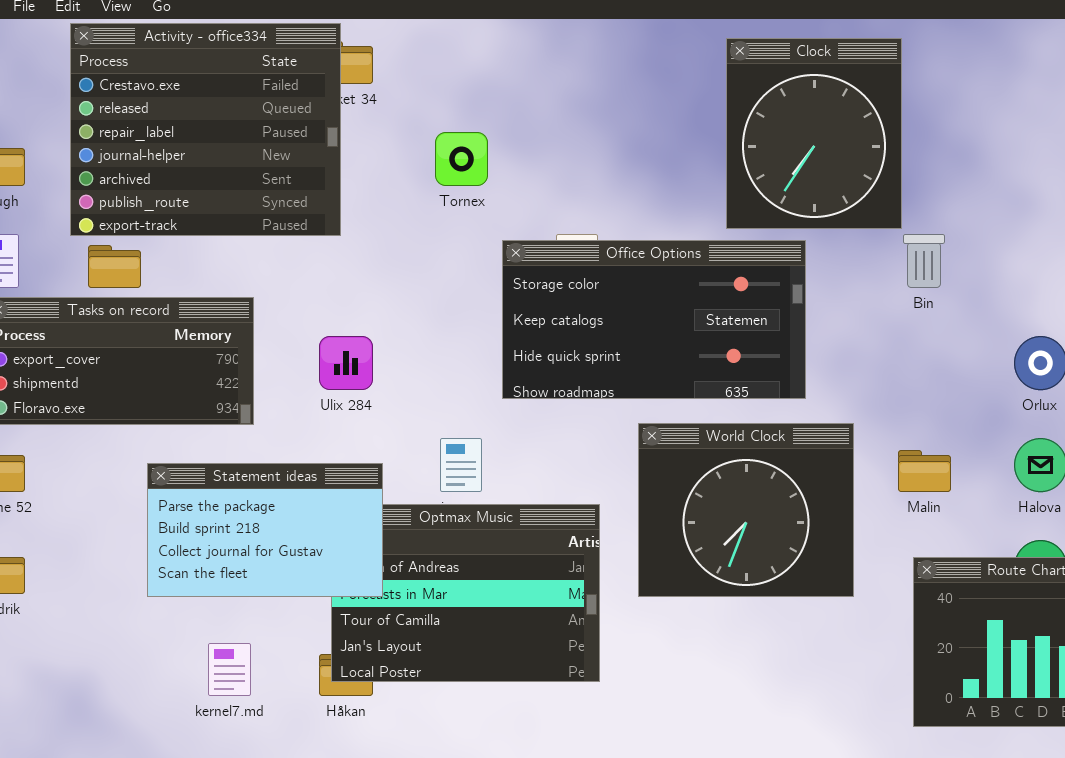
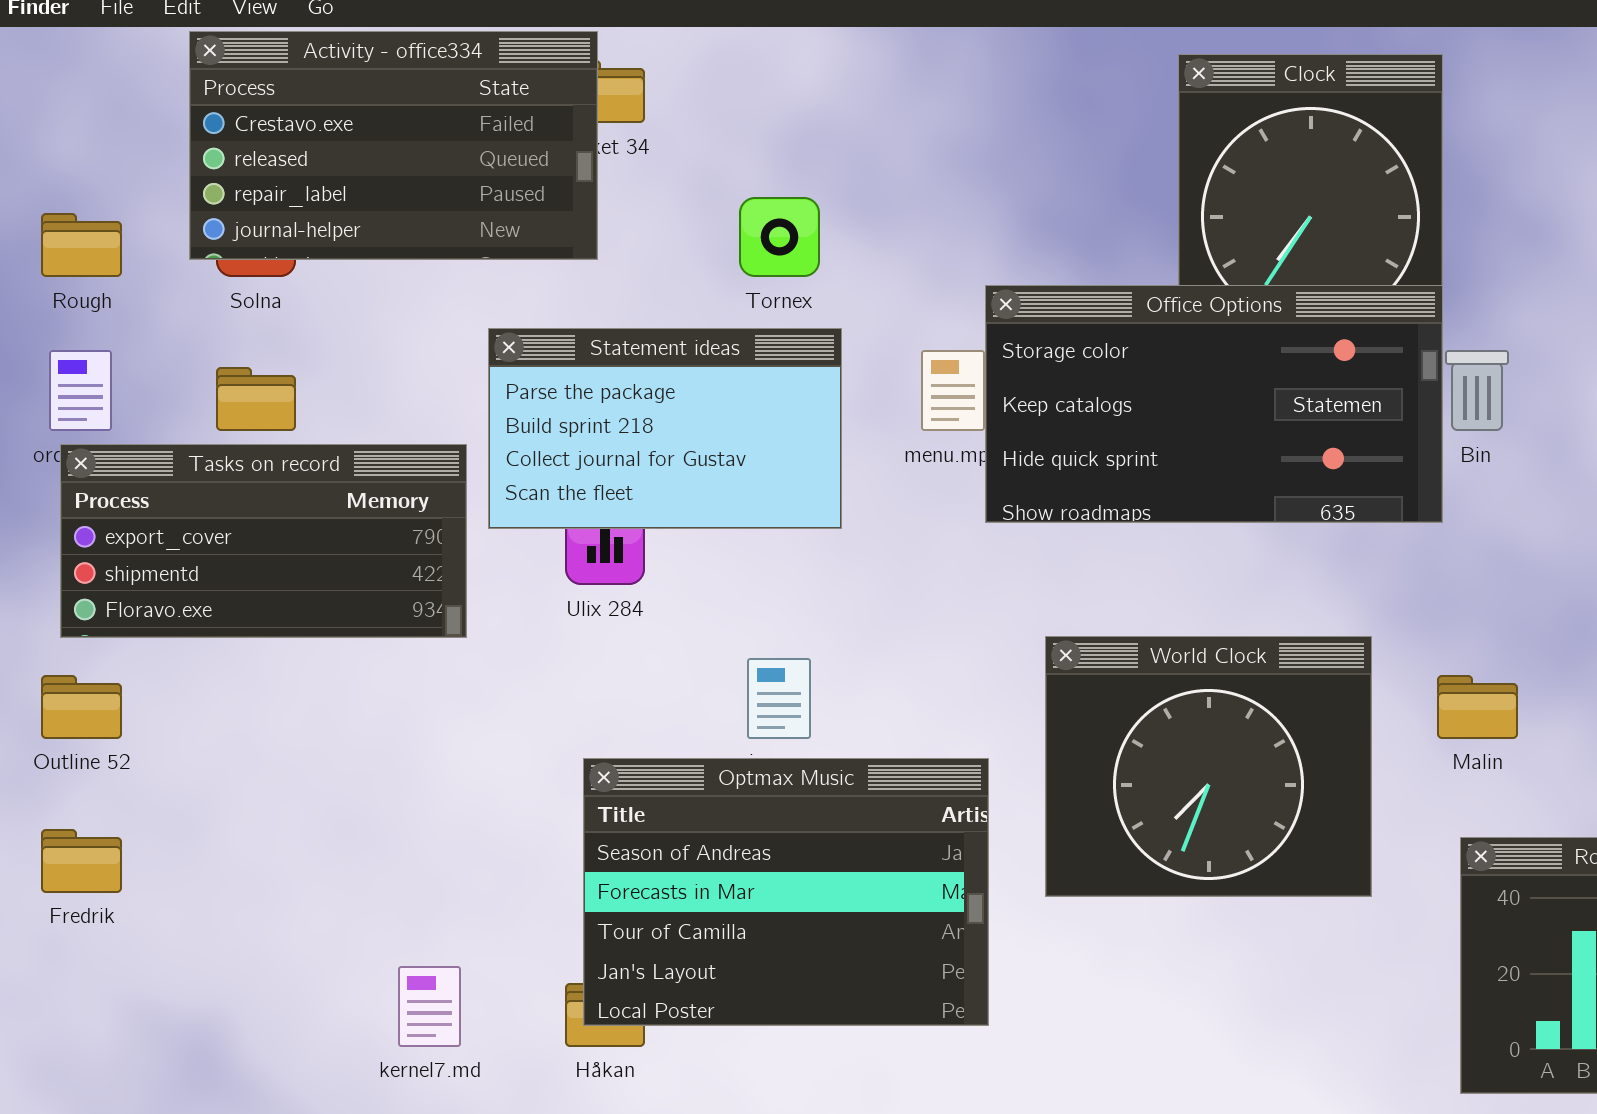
Activity - office334: [70,23,341,236] -> [189,31,598,260], resized
Office Options: [502,240,806,399] -> [985,285,1443,523], moved
Statement ideas: [147,463,383,597] -> [488,328,842,529], moved

